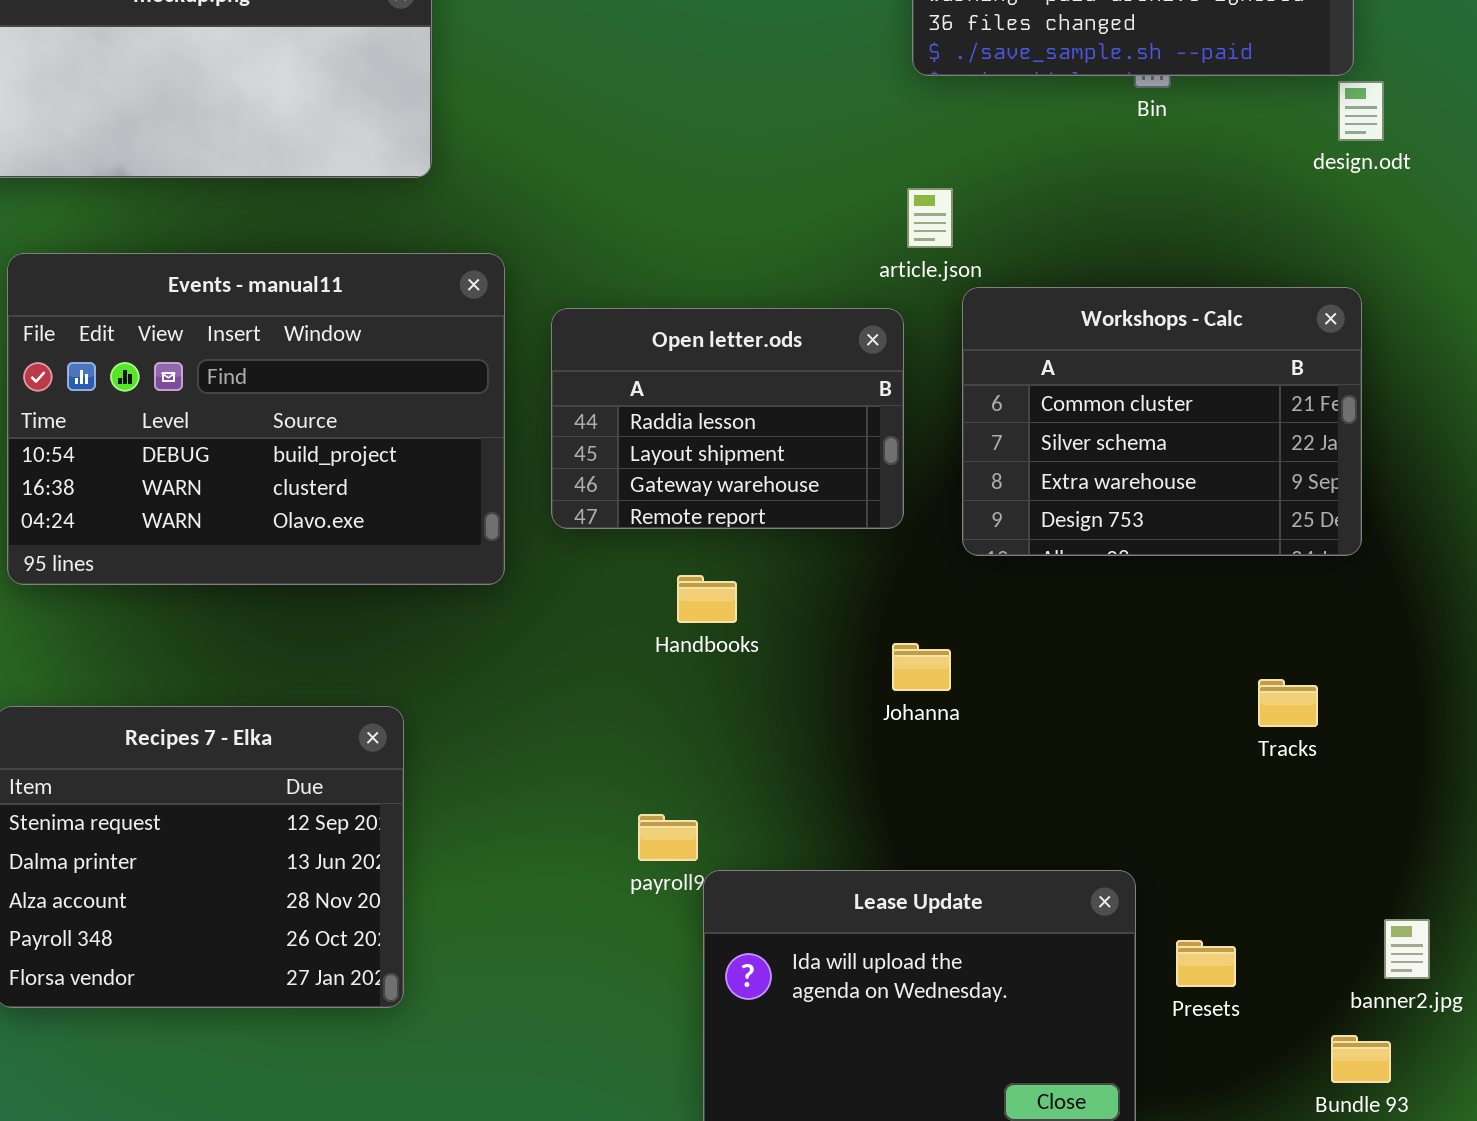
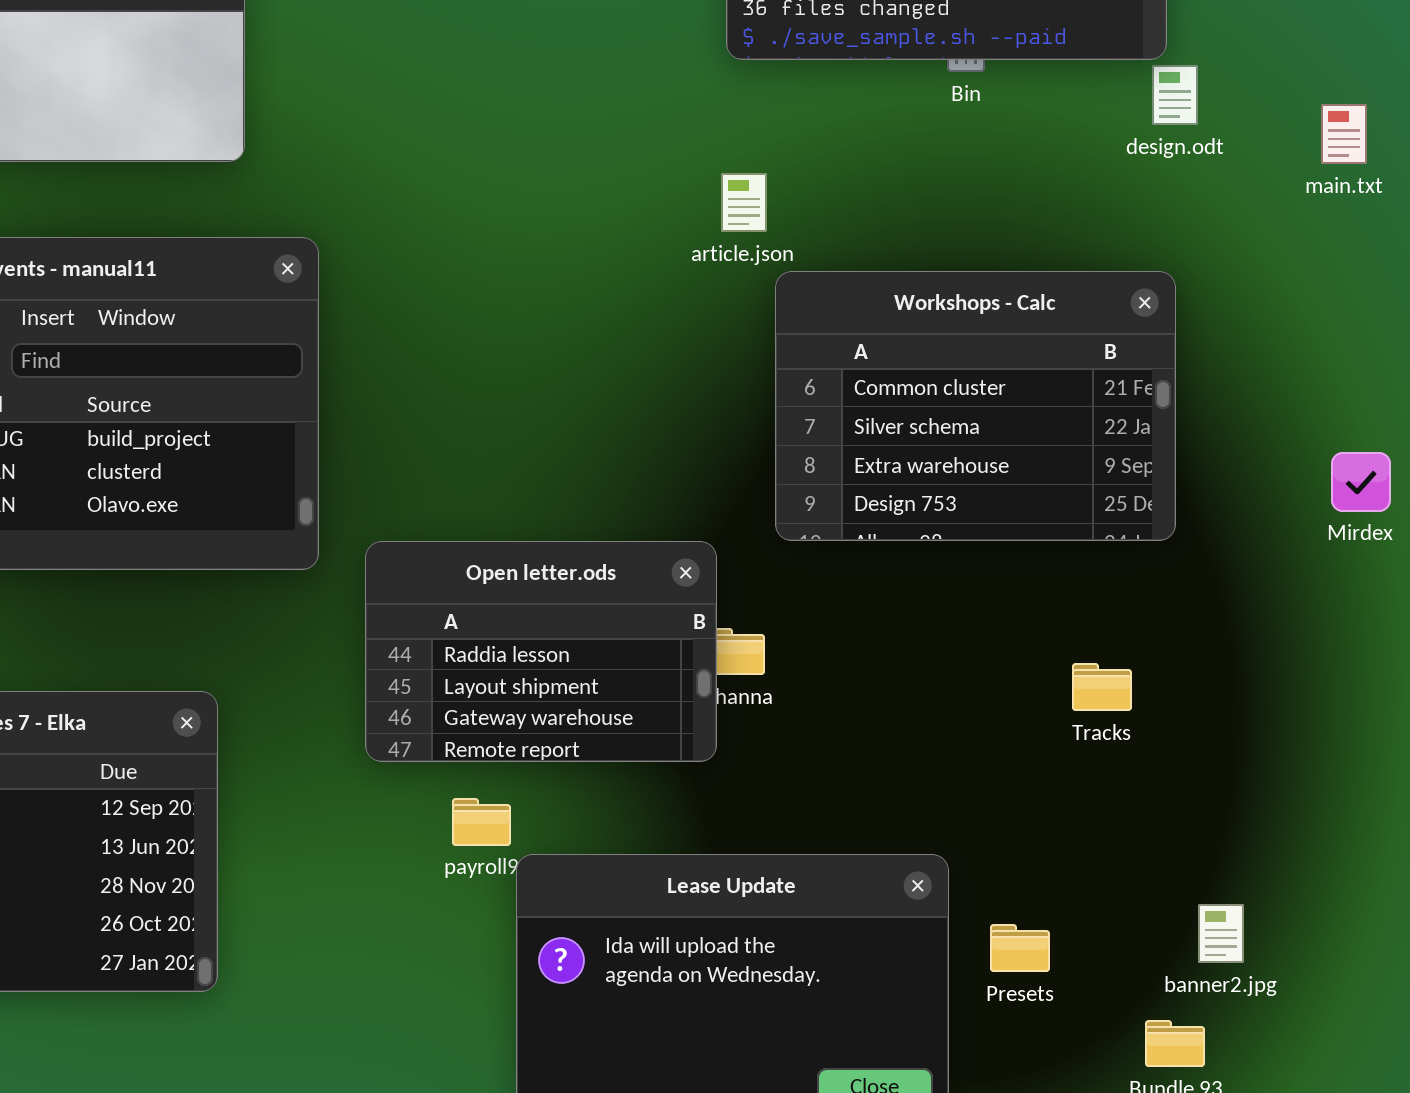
Open letter.ods: [551,308,904,529] -> [365,541,717,762], moved

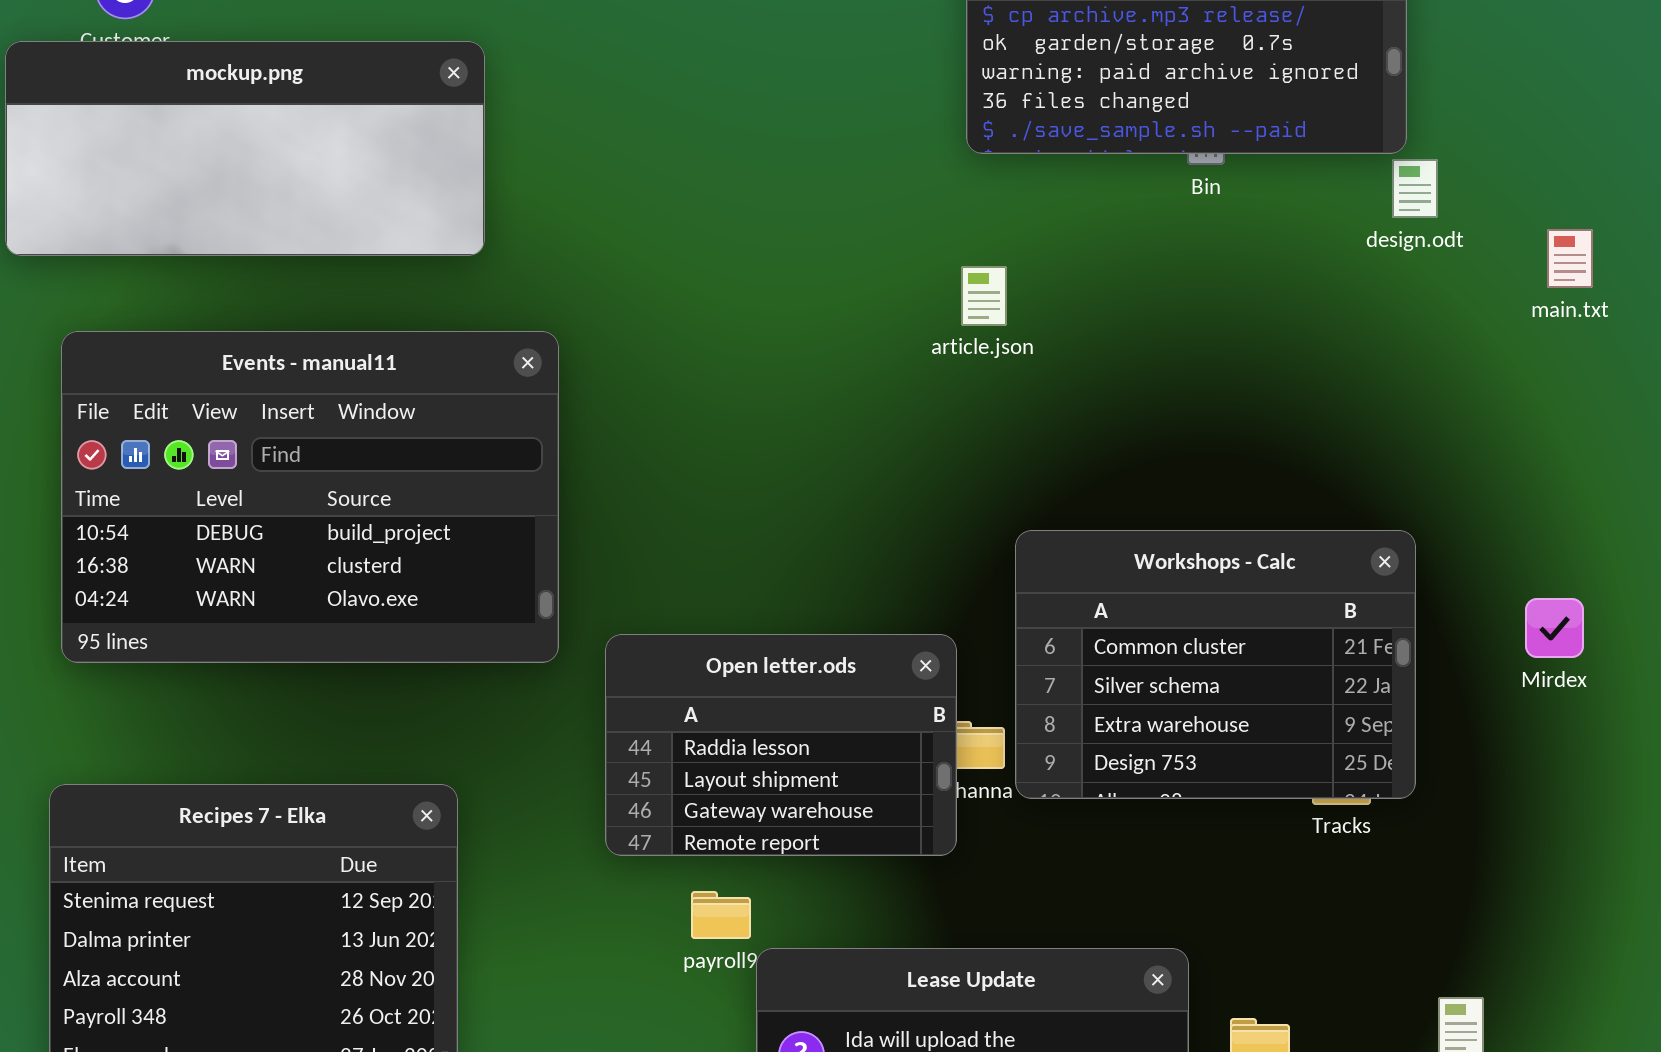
main.txt: [1321,104,1367,164] -> [1547,229,1593,288], moved
Workshops - Calc: [775,271,1176,541] -> [1015,530,1416,799], moved
Mirdex: [1331,452,1391,512] -> [1525,598,1584,658], moved

